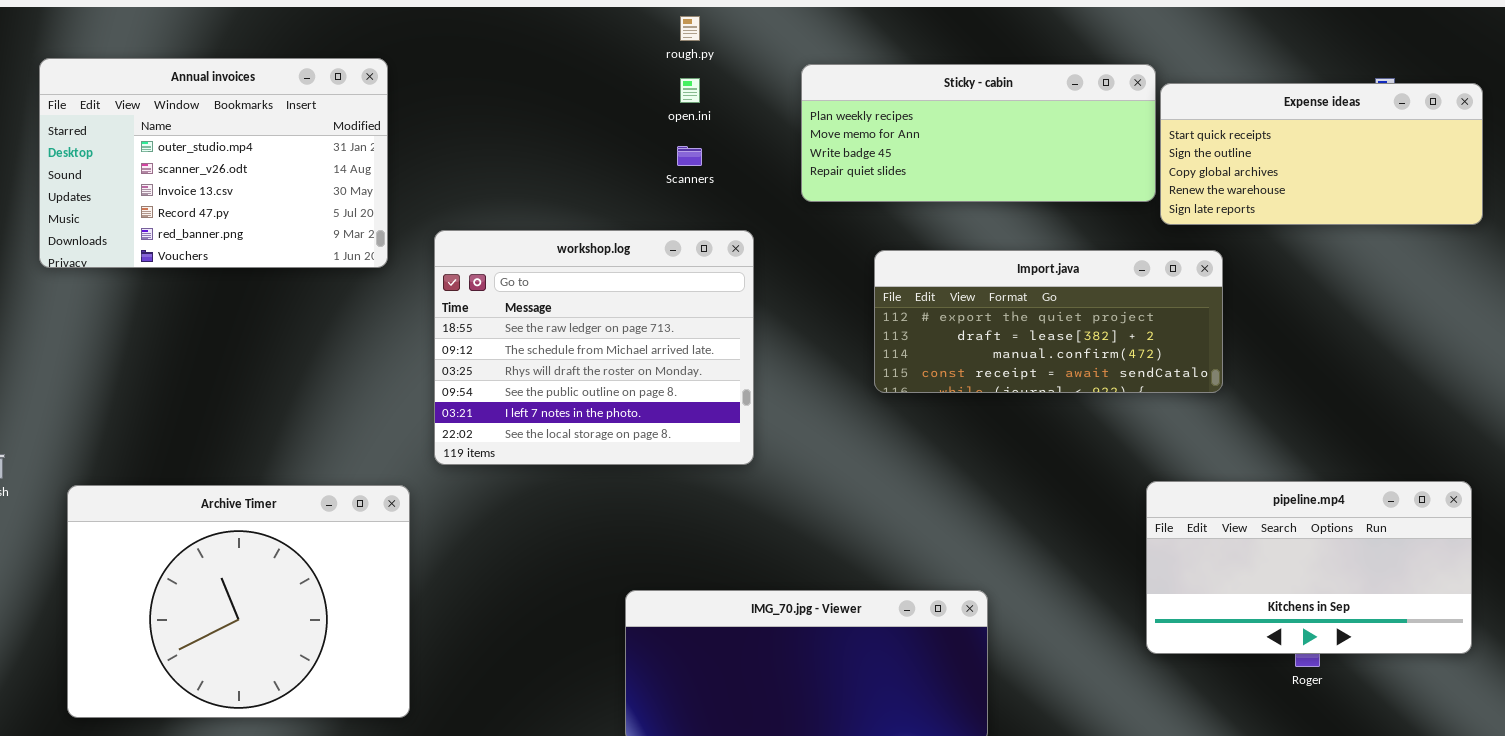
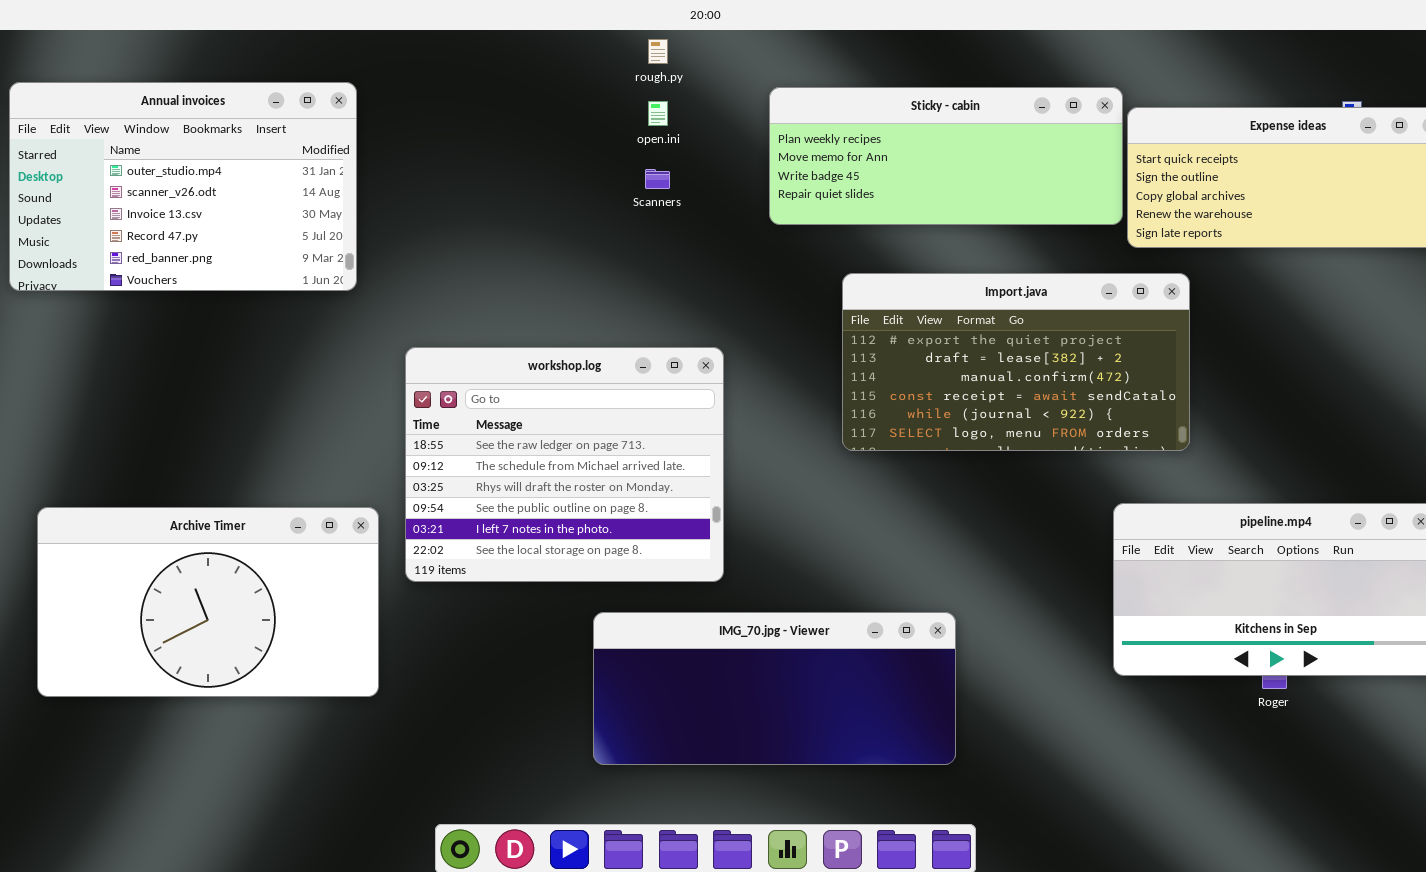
workshop.log: [434,230,754,465] -> [405,347,724,582], moved
Import.java: [874,250,1223,393] -> [842,273,1190,451], resized
Archive Timer: [67,485,410,718] -> [37,507,379,697], resized

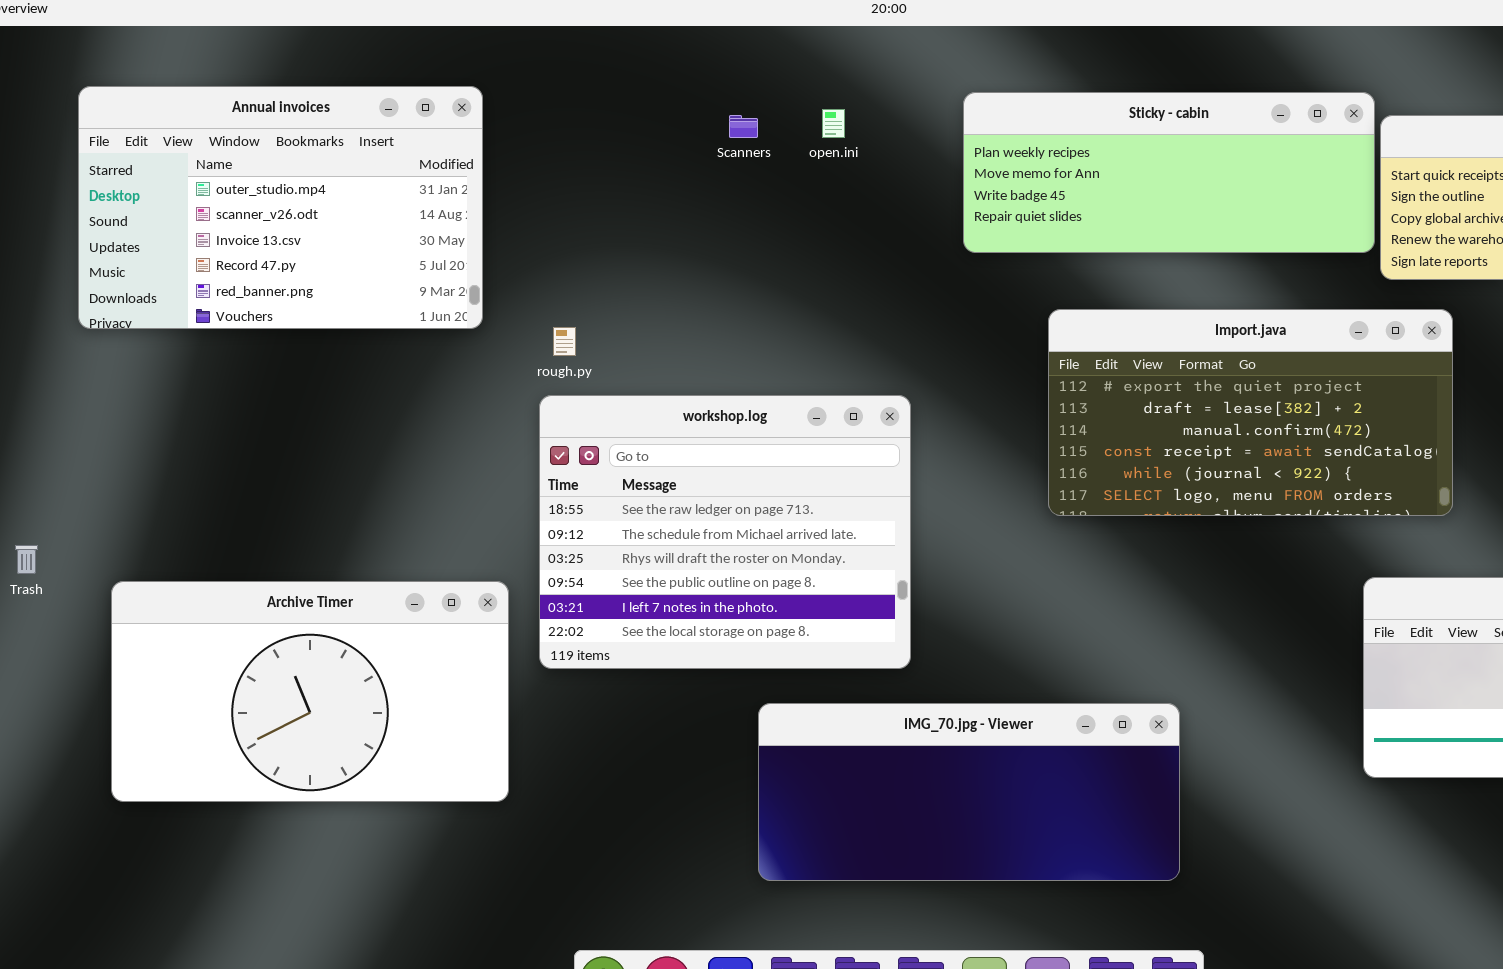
rough.py: [648,39,668,64] -> [553,327,576,356], moved
Scanners: [645,169,670,189] -> [729,115,758,138], moved

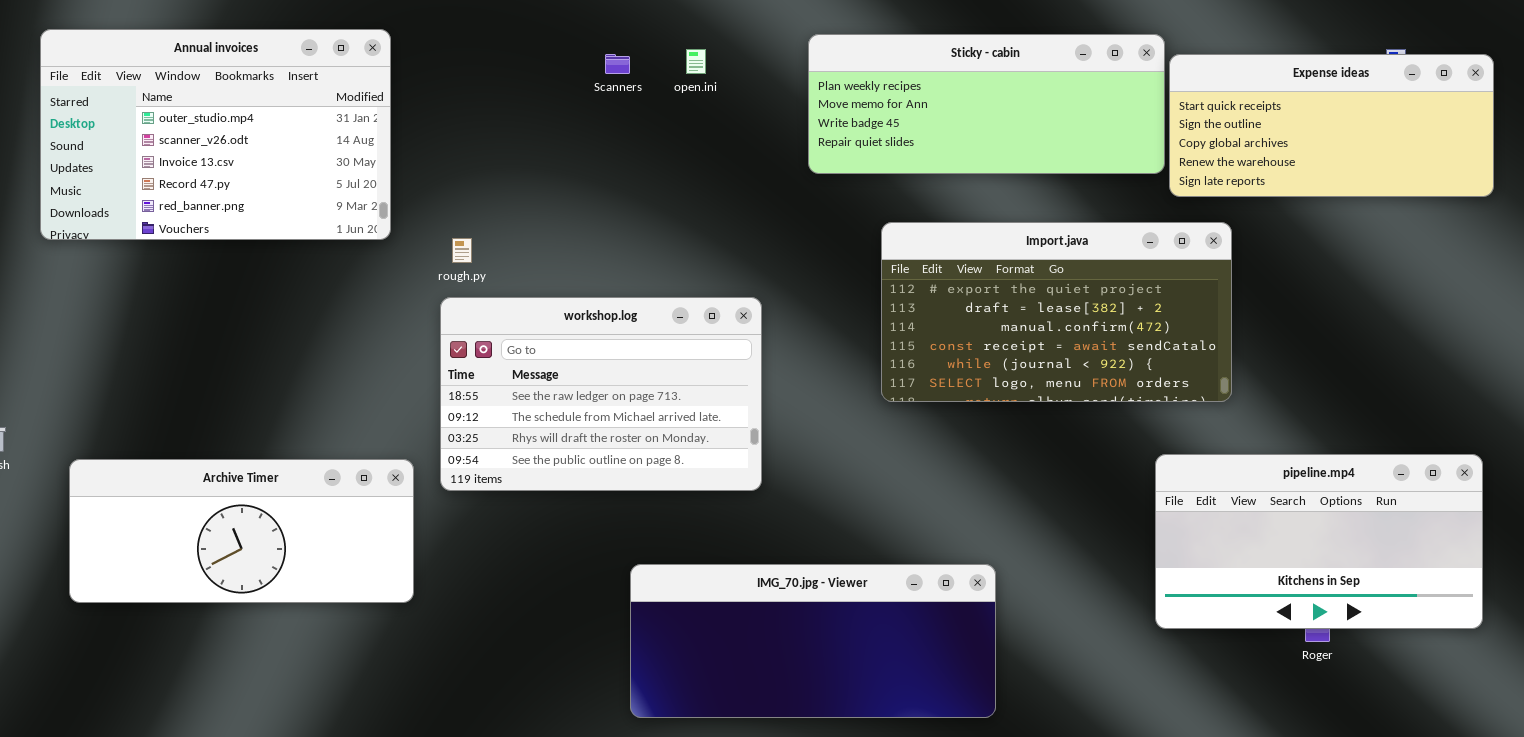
workshop.log: [539,395,911,669] -> [440,297,762,491], resized
Archive Timer: [111,581,509,802] -> [69,459,414,603], resized

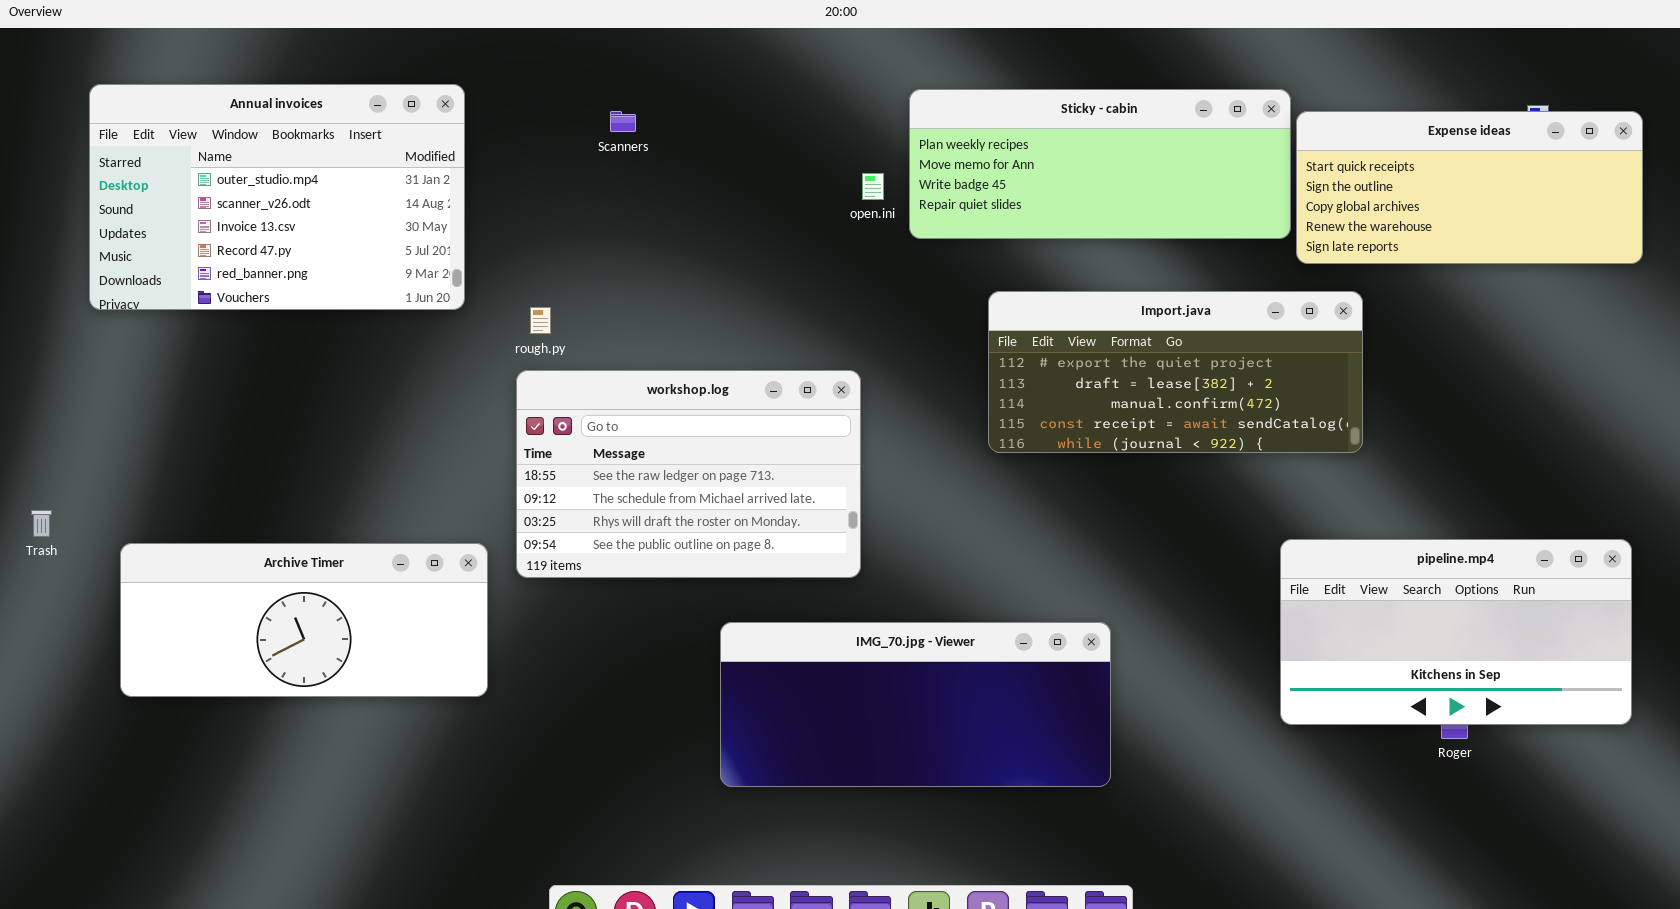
open.ini: [686,49,706,74] -> [862,173,884,200], moved
Scanners: [605,54,630,74] -> [610,111,636,132], moved
Import.java: [881,222,1232,402] -> [988,291,1363,453], resized
IMG_70.jpg - Viewer: [630,564,996,718] -> [720,622,1111,787], moved

